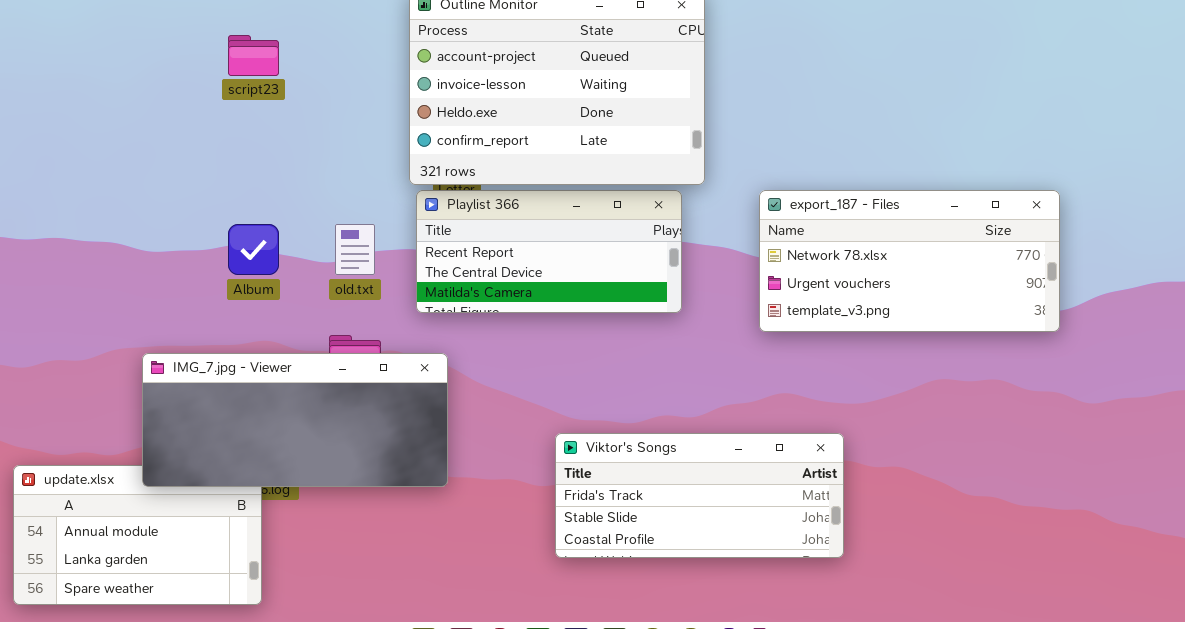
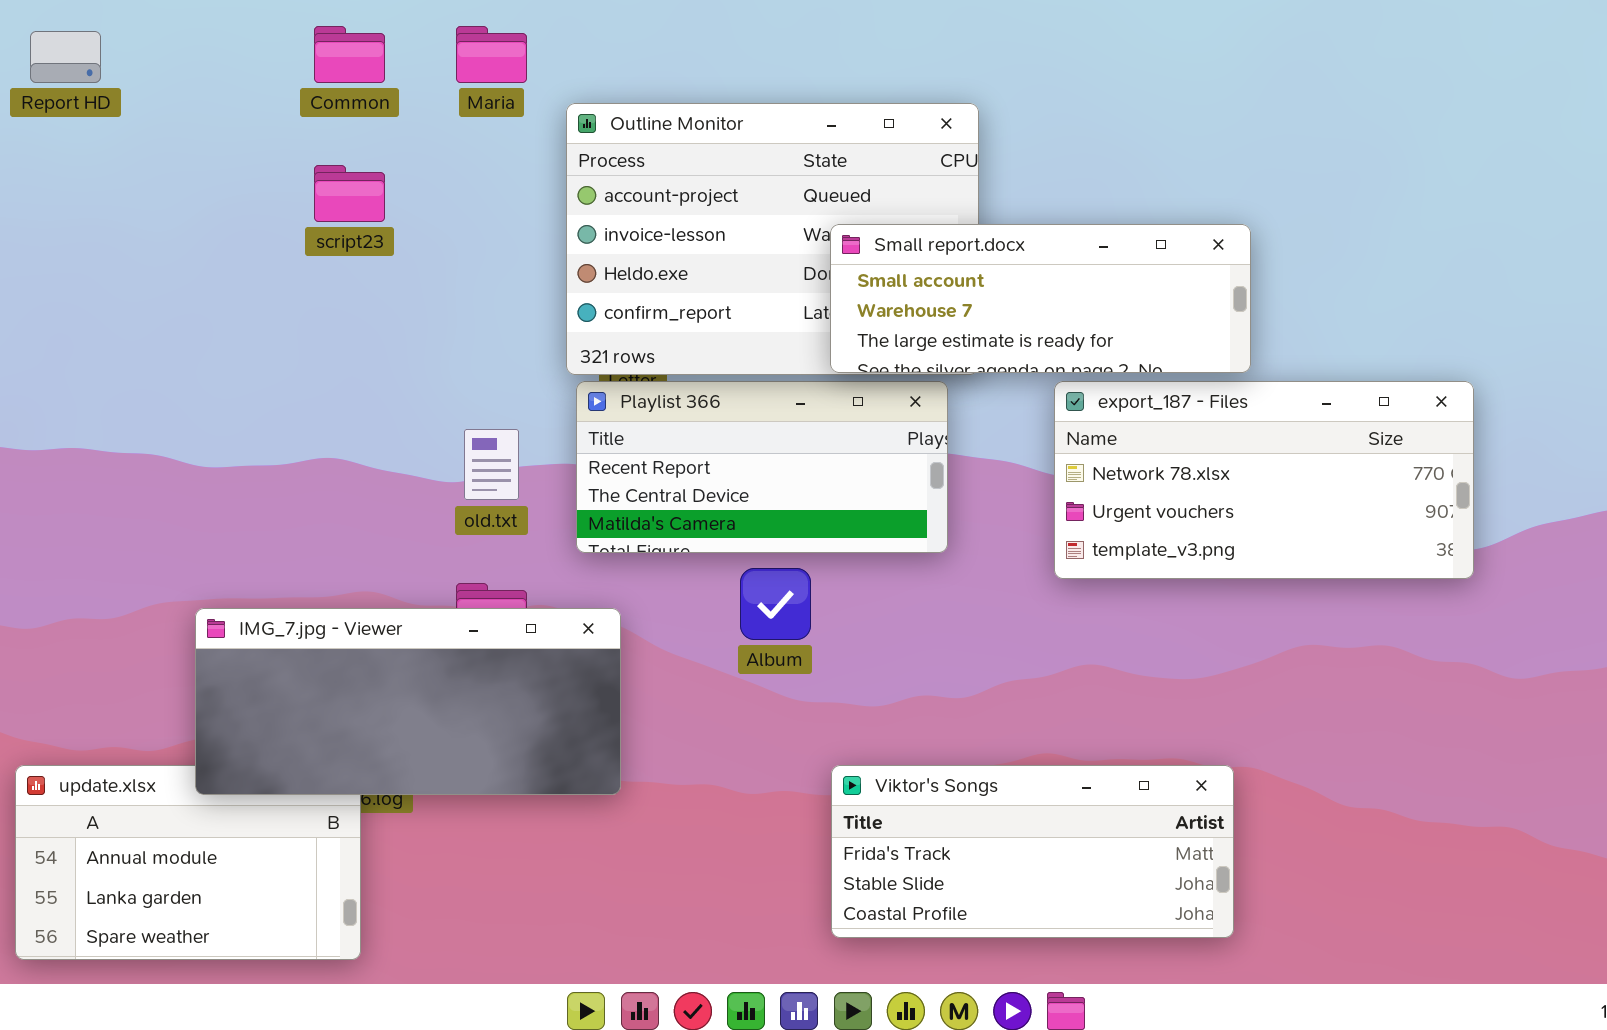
Small report.docx: none -> [830,224,1251,373], opened
Album: [228,224,279,275] -> [740,568,811,640], moved
Viktor's Songs: [555,433,844,558] -> [831,765,1234,938], moved

